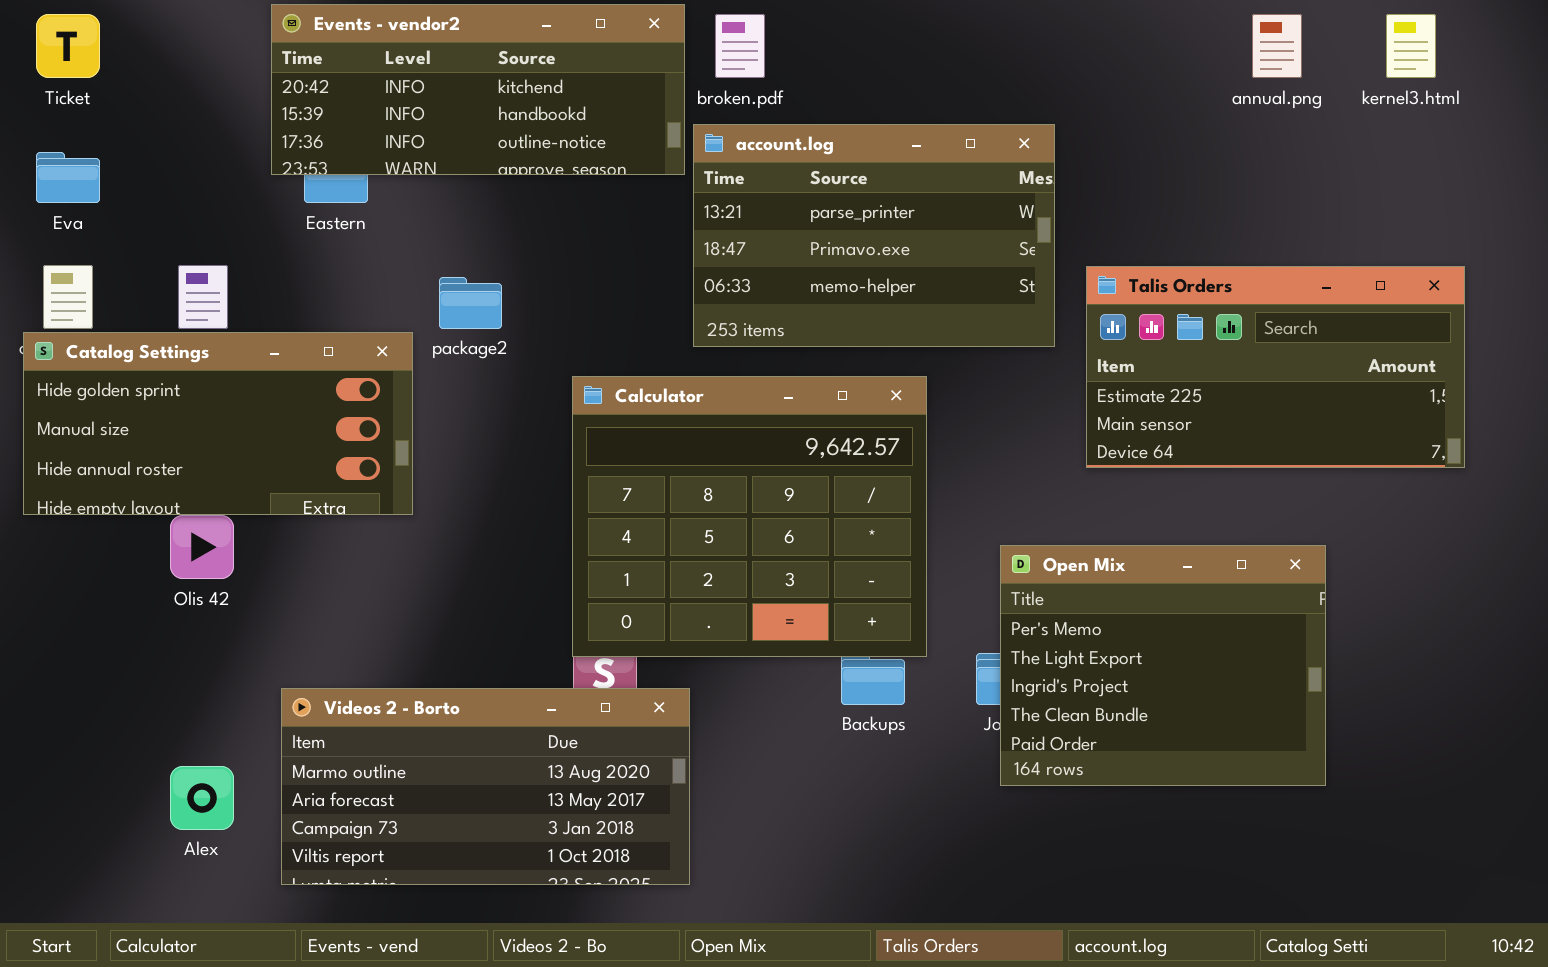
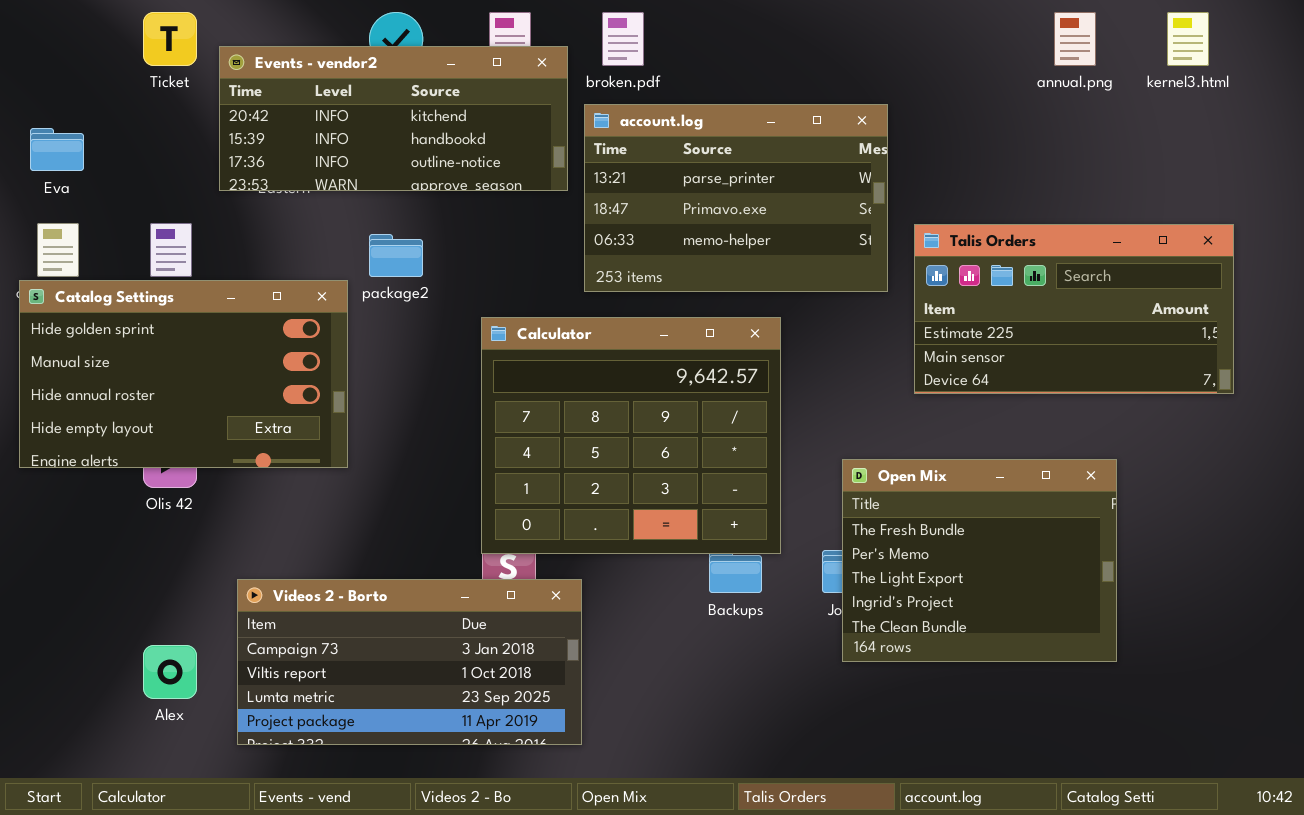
Events - vendor2: [271,4,685,175] -> [219,46,568,191], moved
Ticket: [36,14,100,78] -> [143,12,197,66], moved
Catalog Settings: [23,332,413,515] -> [19,280,348,468], resized
Open Mix: [1000,545,1326,786] -> [842,459,1117,662], scrolled up 1 row
Videos 2 - Borto: [281,688,690,885] -> [237,579,582,745], scrolled down 2 rows

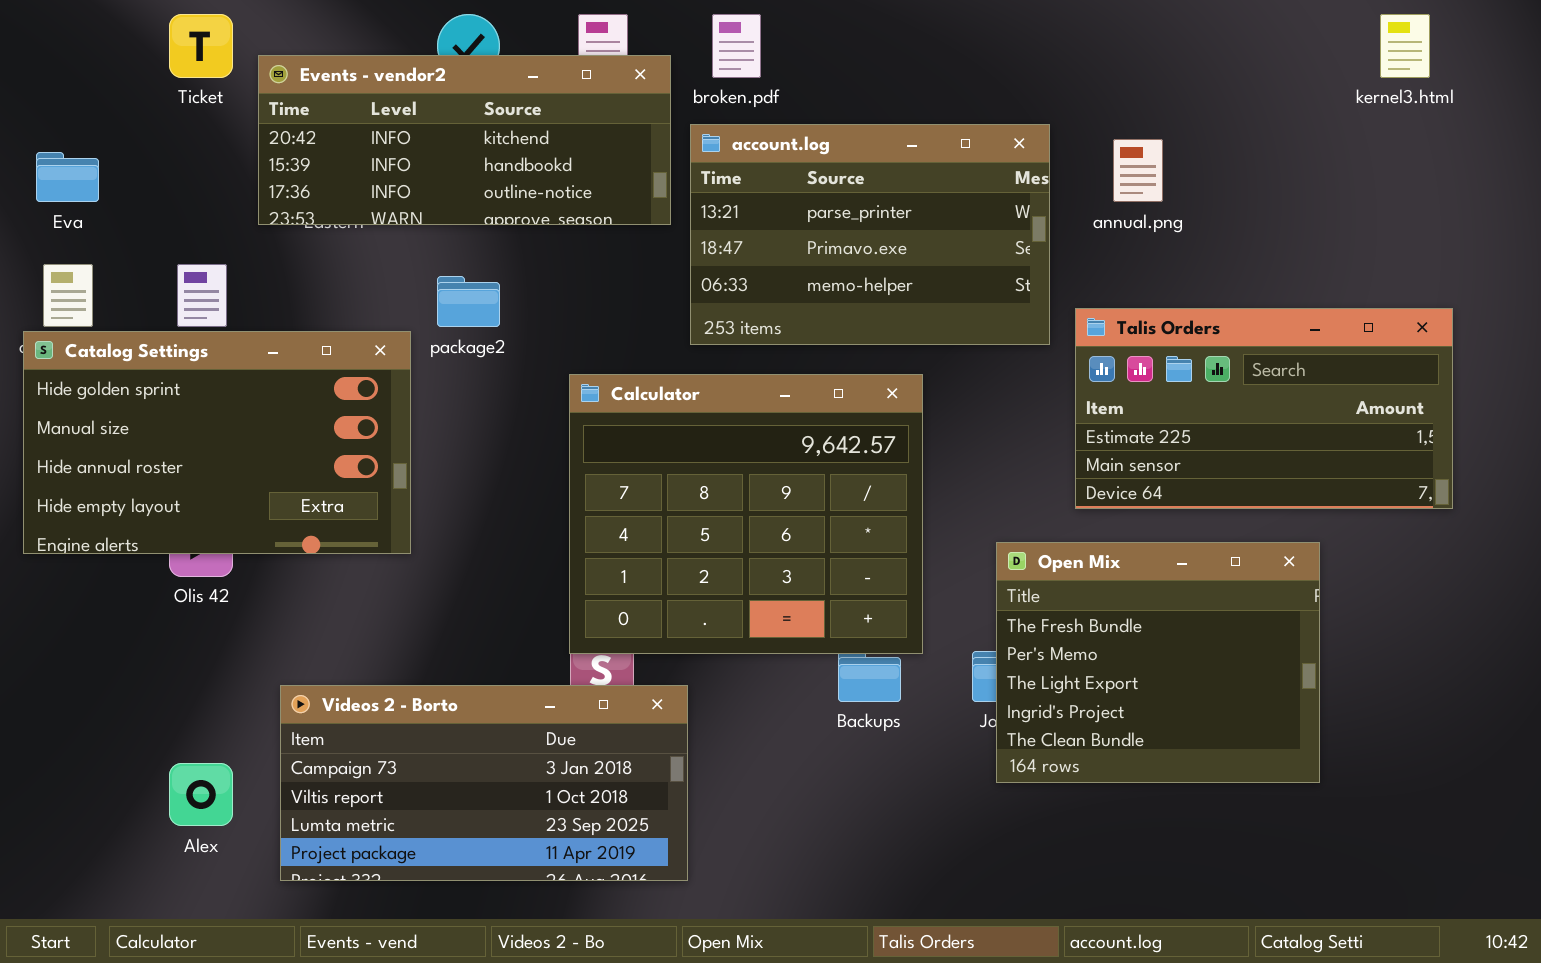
annual.png: [1054,12,1096,66] -> [1113,139,1163,202], moved
Talis Orders: [914,224,1234,394] -> [1075,308,1453,509], moved

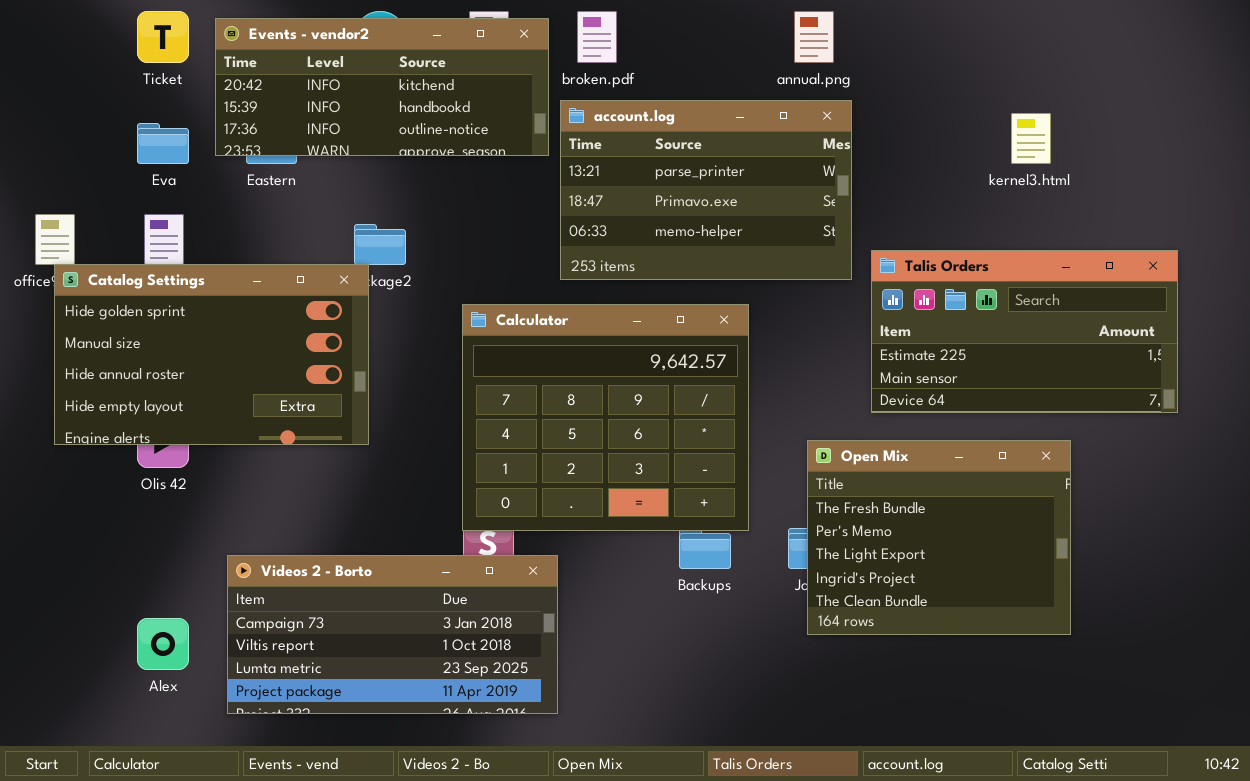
kernel3.html: [1380,14,1430,78] -> [1011,113,1051,164], moved
Events - vendor2: [258,55,671,225] -> [215,18,549,156], moved
annual.png: [1113,139,1163,202] -> [794,11,834,63], moved
Eva: [36,152,99,202] -> [137,123,189,164], moved
Catalog Settings: [23,331,411,554] -> [54,264,369,445], moved

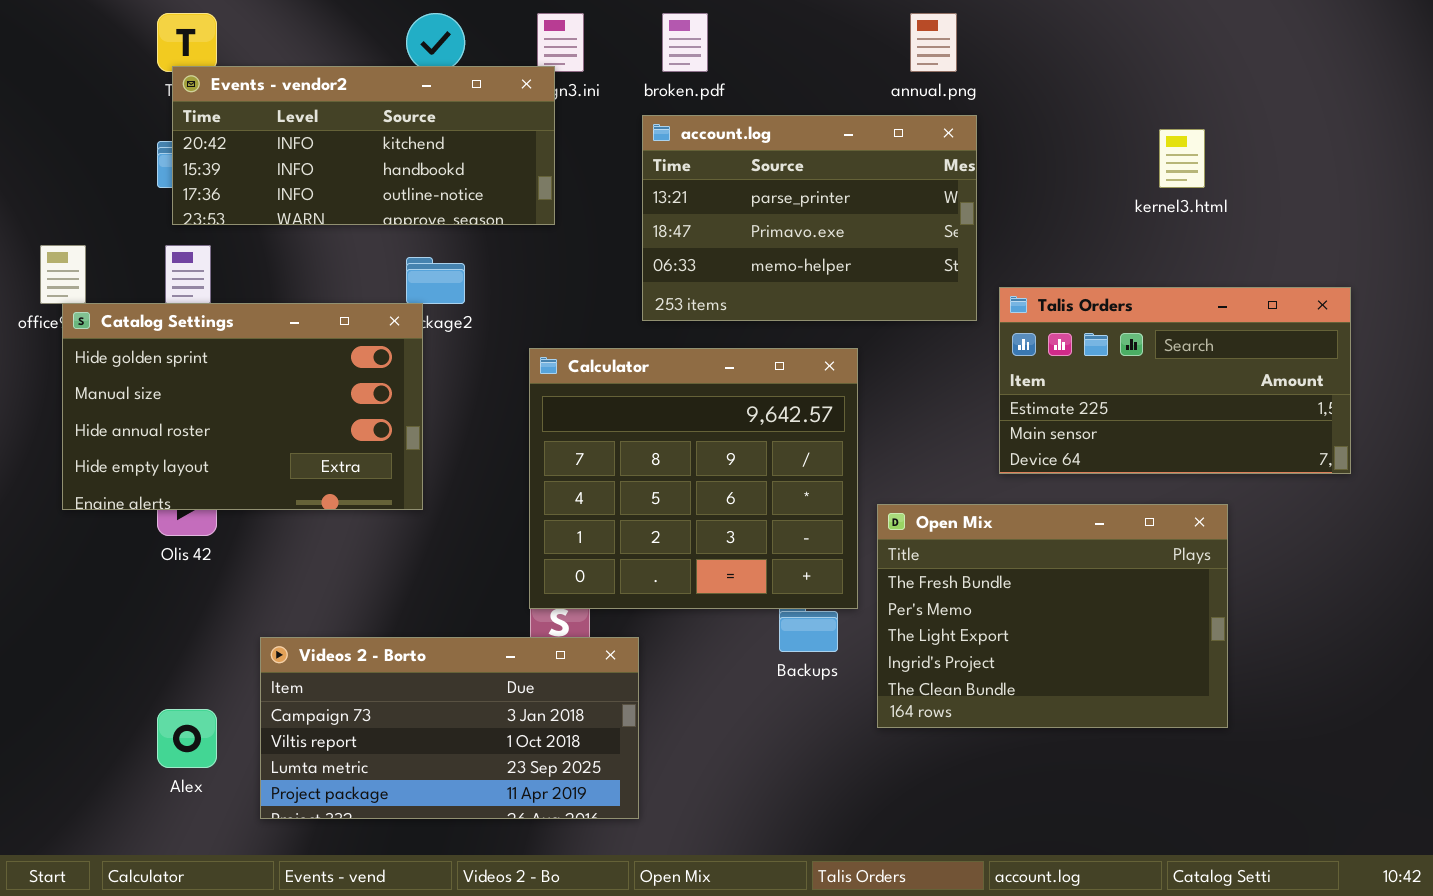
Events - vendor2: [215,18,549,156] -> [172,66,555,225], moved
Open Mix: [807,440,1071,635] -> [877,504,1228,728], resized

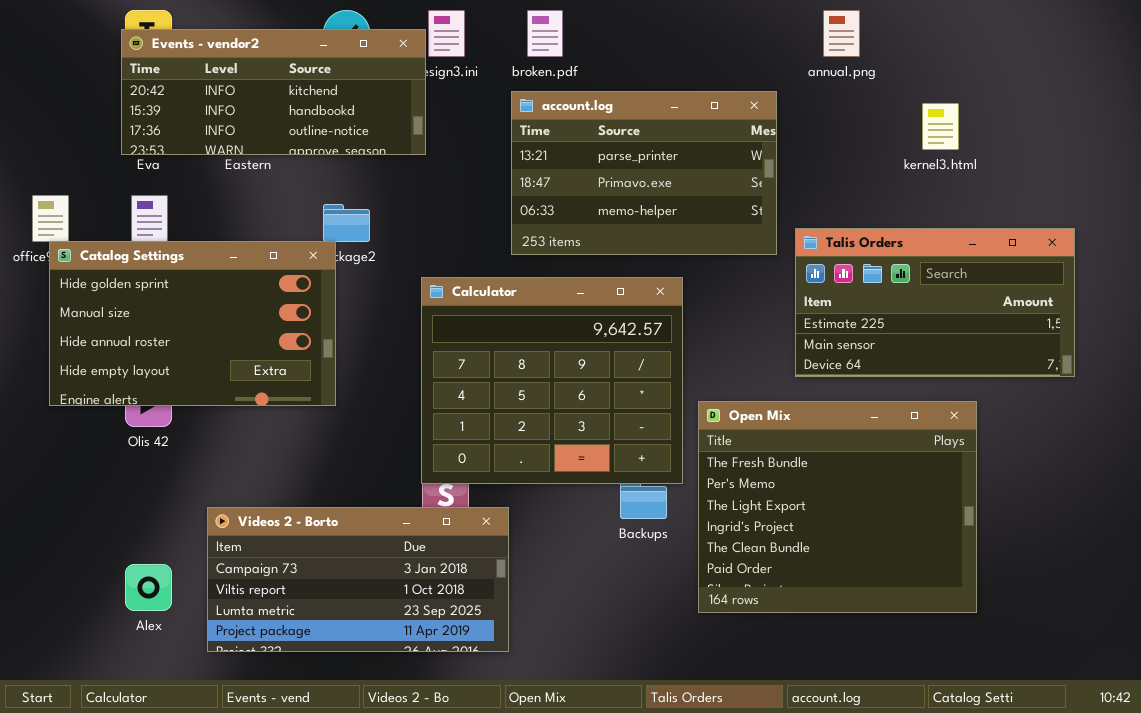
annual.png: [910,13,957,72] -> [823,10,860,57], moved
Events - vendor2: [172,66,555,225] -> [121,29,426,155], moved
Open Mix: [877,504,1228,728] -> [698,401,977,613], resized

